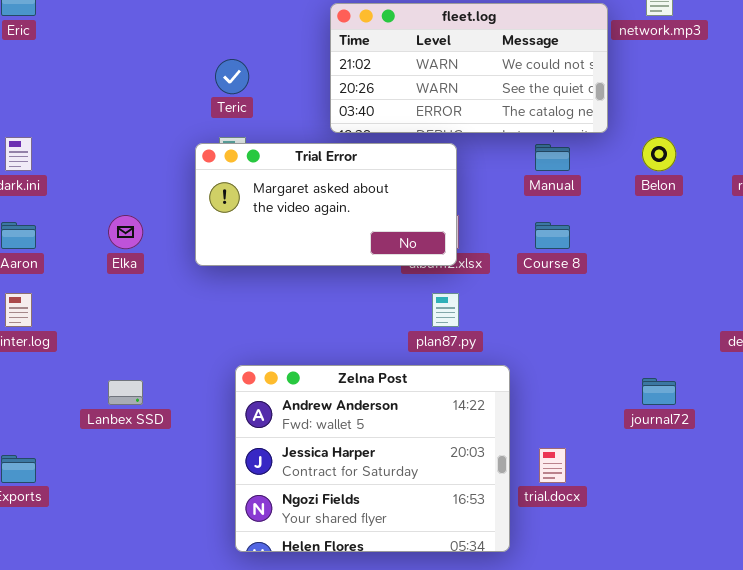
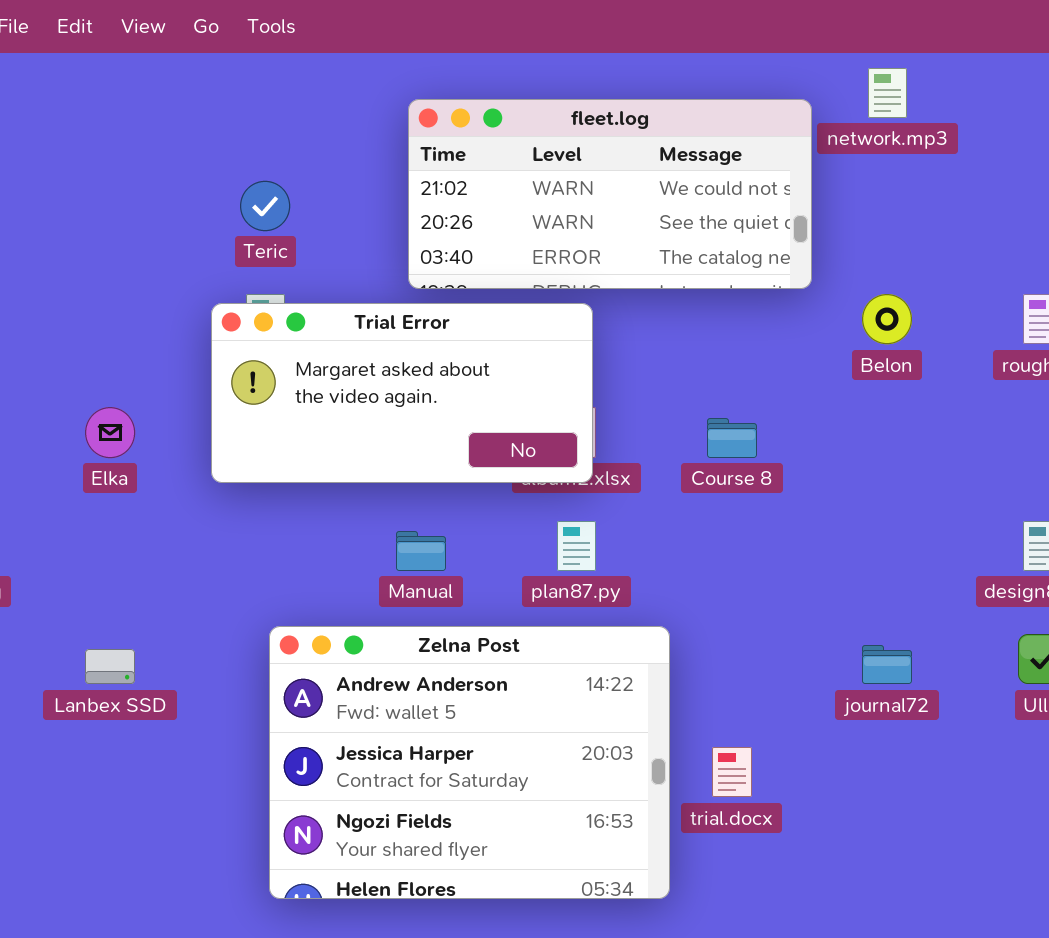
Manual: [535,144,570,171] -> [396,531,446,571], moved

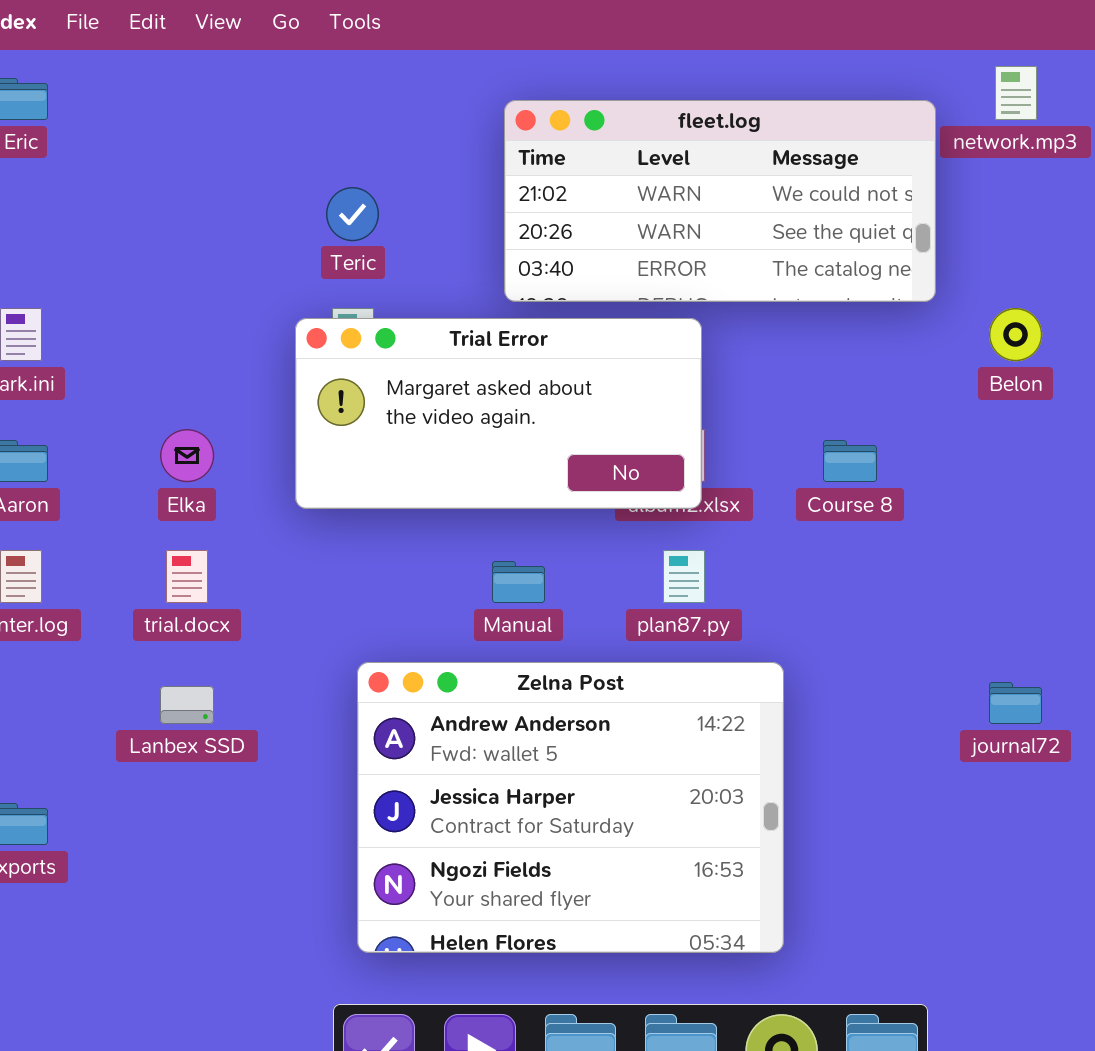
trial.docx: [712,747,752,797] -> [166,550,208,603], moved

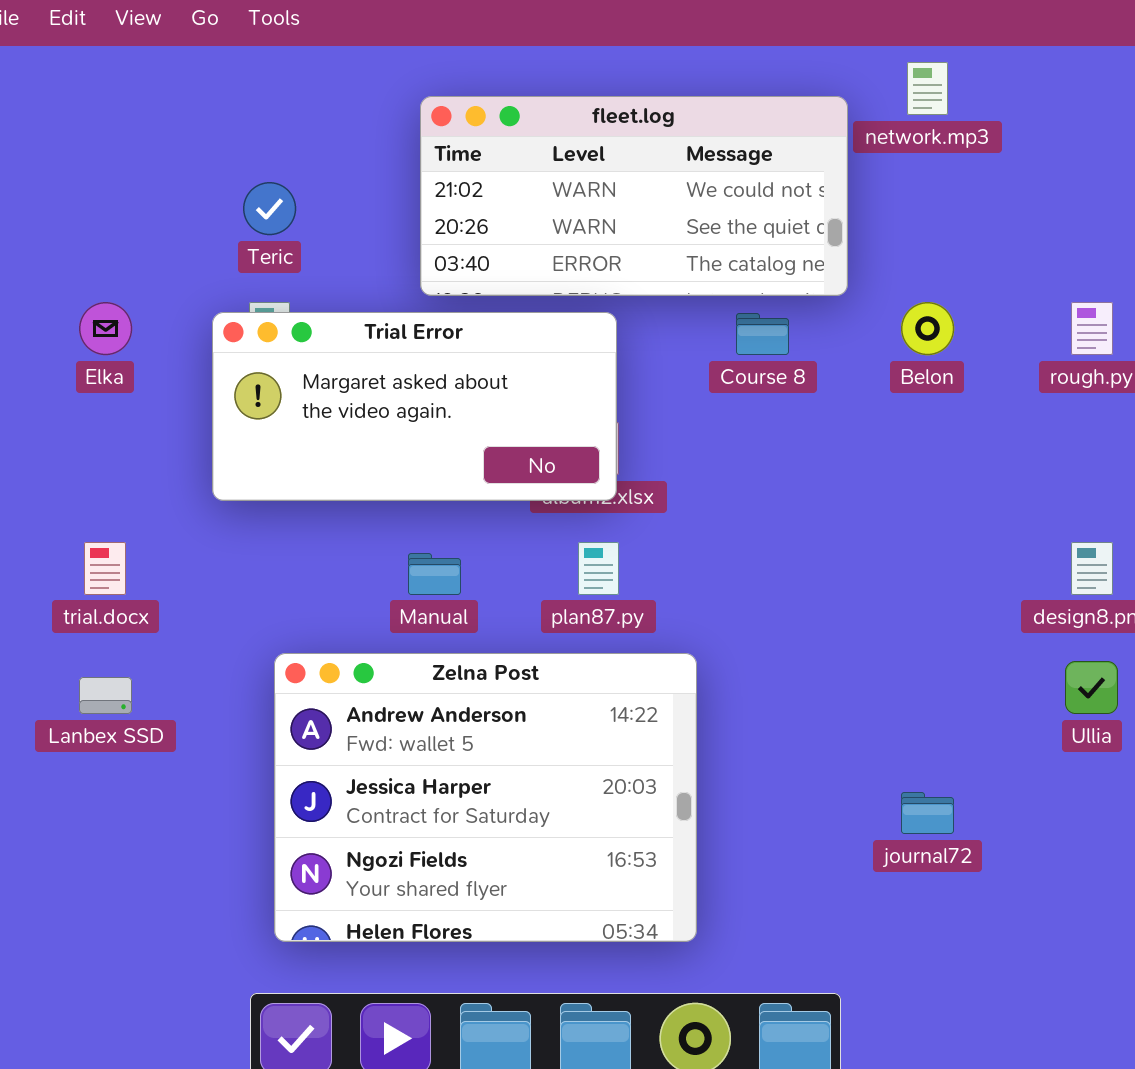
Elka: [160,429,214,482] -> [79,302,132,355], moved
Course 8: [823,440,877,482] -> [736,313,789,355], moved
journal72: [989,682,1042,724] -> [901,792,954,834], moved

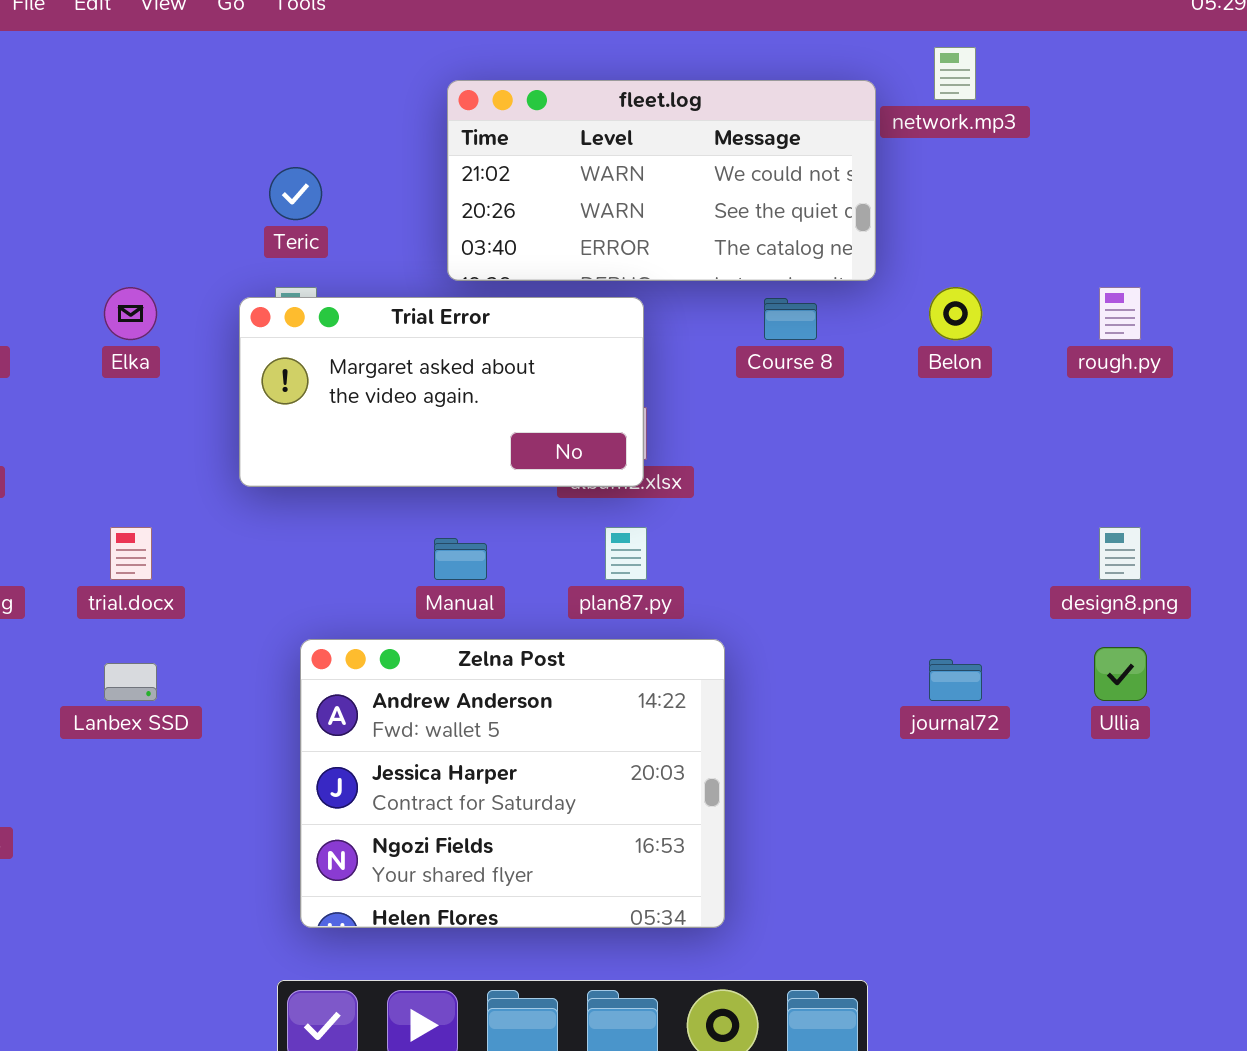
journal72: [901,792,954,834] -> [929,659,982,701], moved

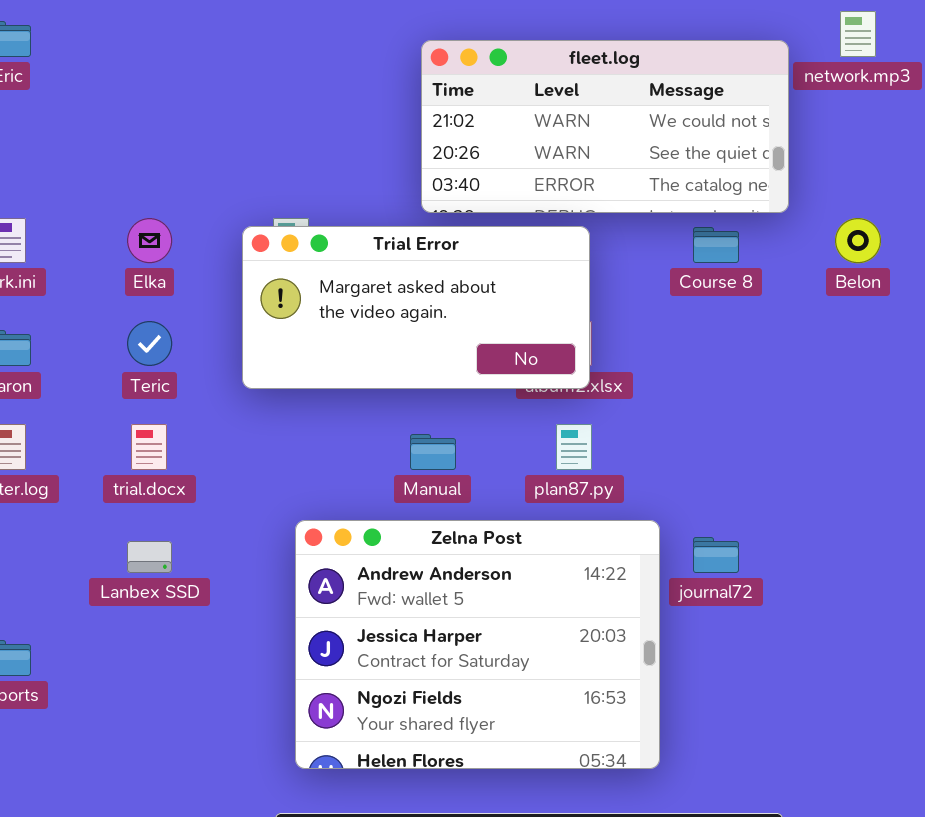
Teric: [269,167,322,220] -> [127,321,172,366], moved
journal72: [929,659,982,701] -> [693,537,739,573], moved

